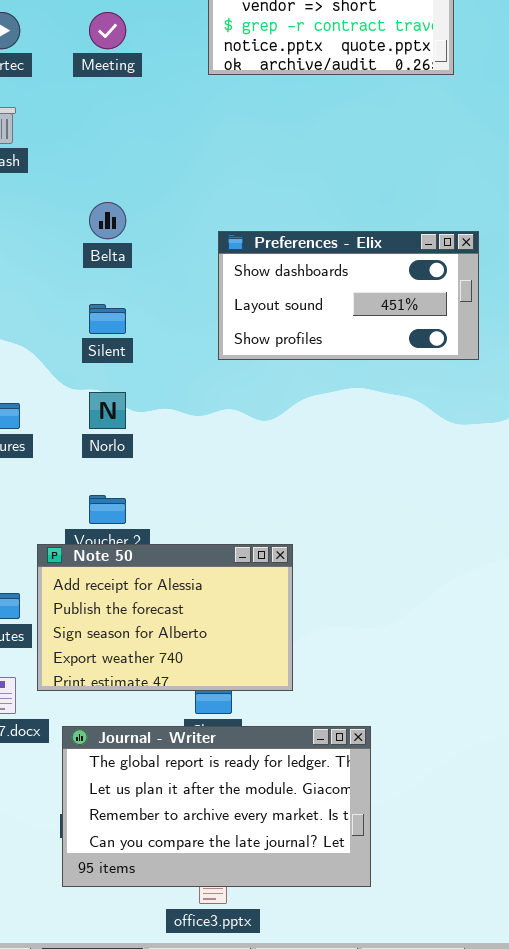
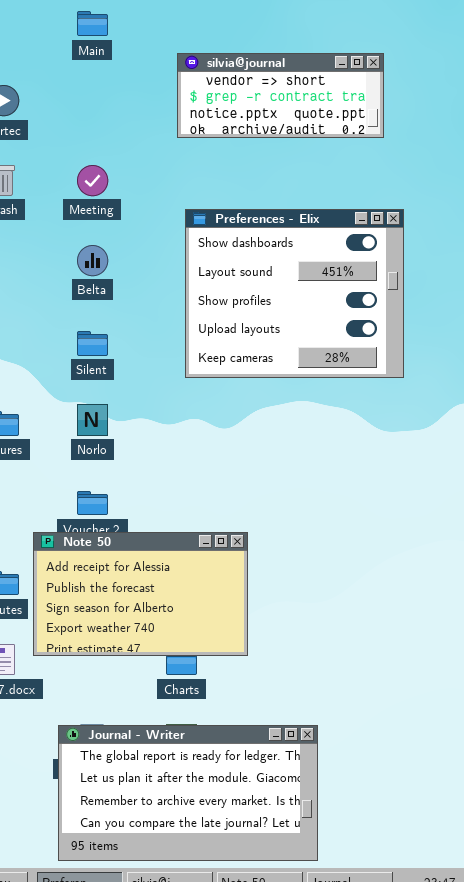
Meeting: [89,12,126,49] -> [77,165,108,196], moved
Preferences - Elix: [218,231,479,360] -> [185,209,404,378], resized
Journal - Writer: [62,726,371,887] -> [58,725,318,861], moved

